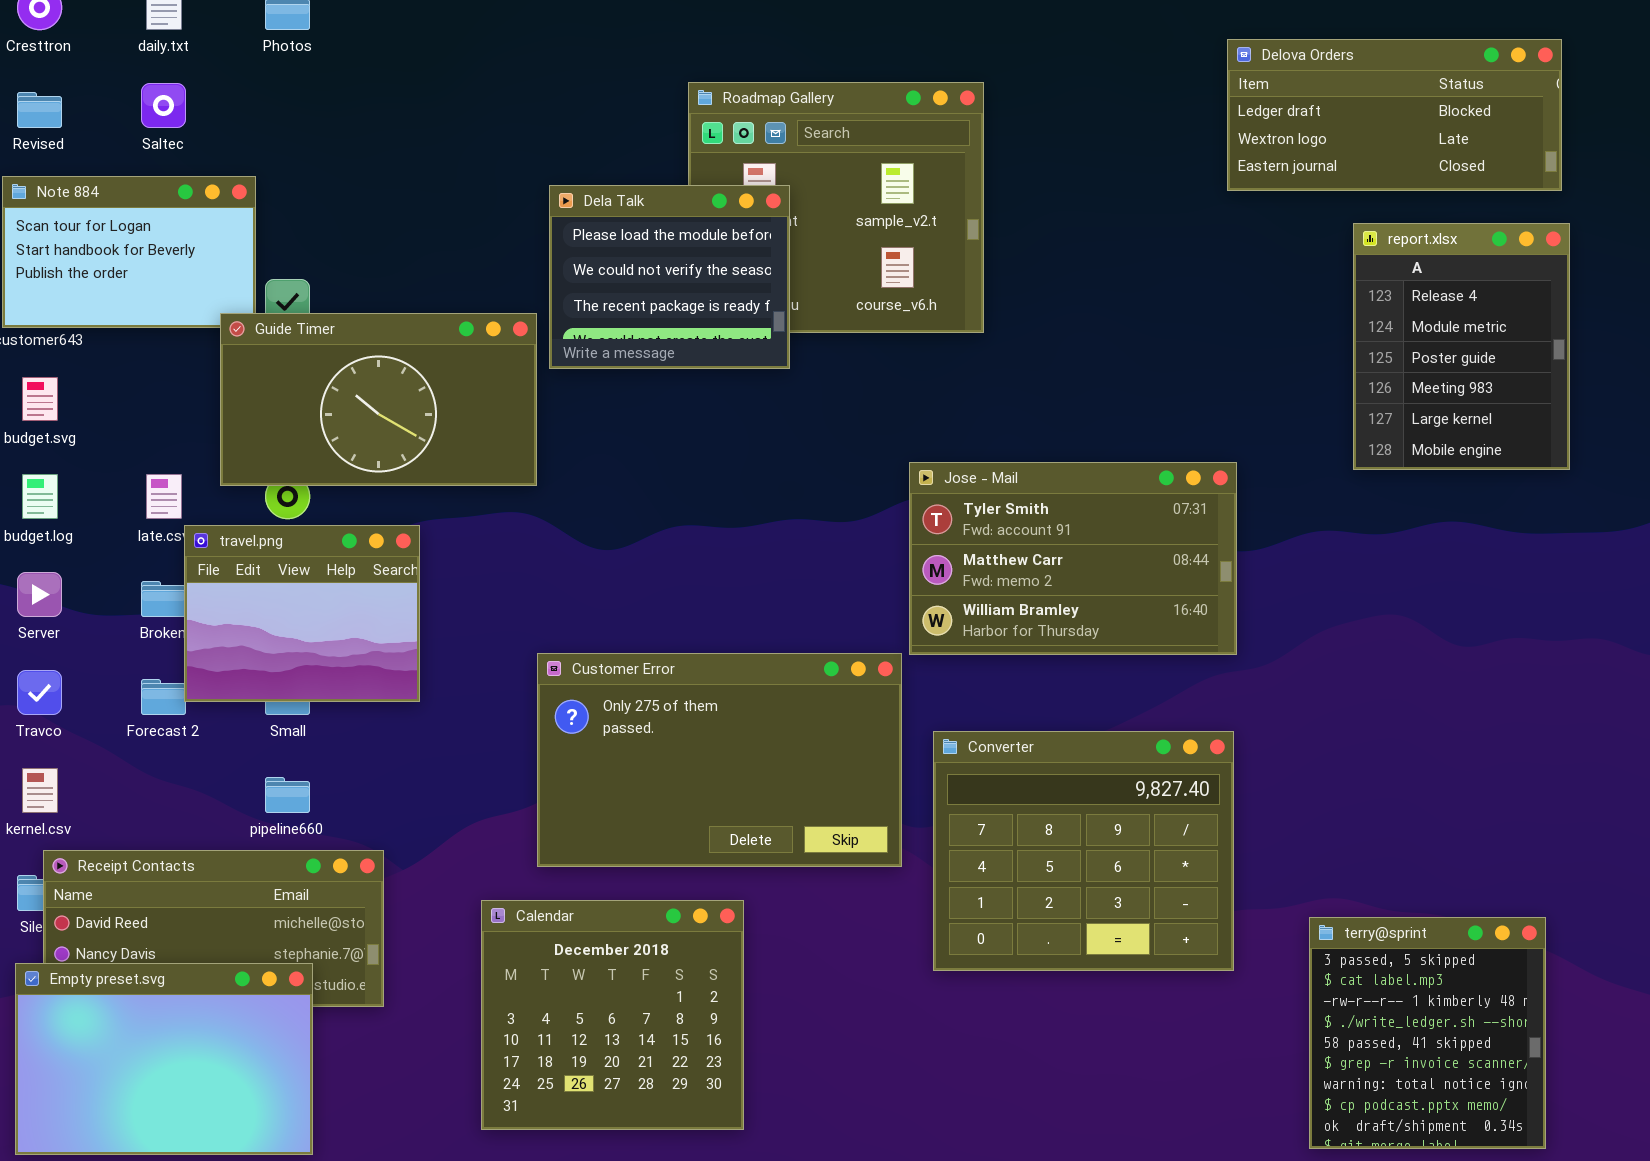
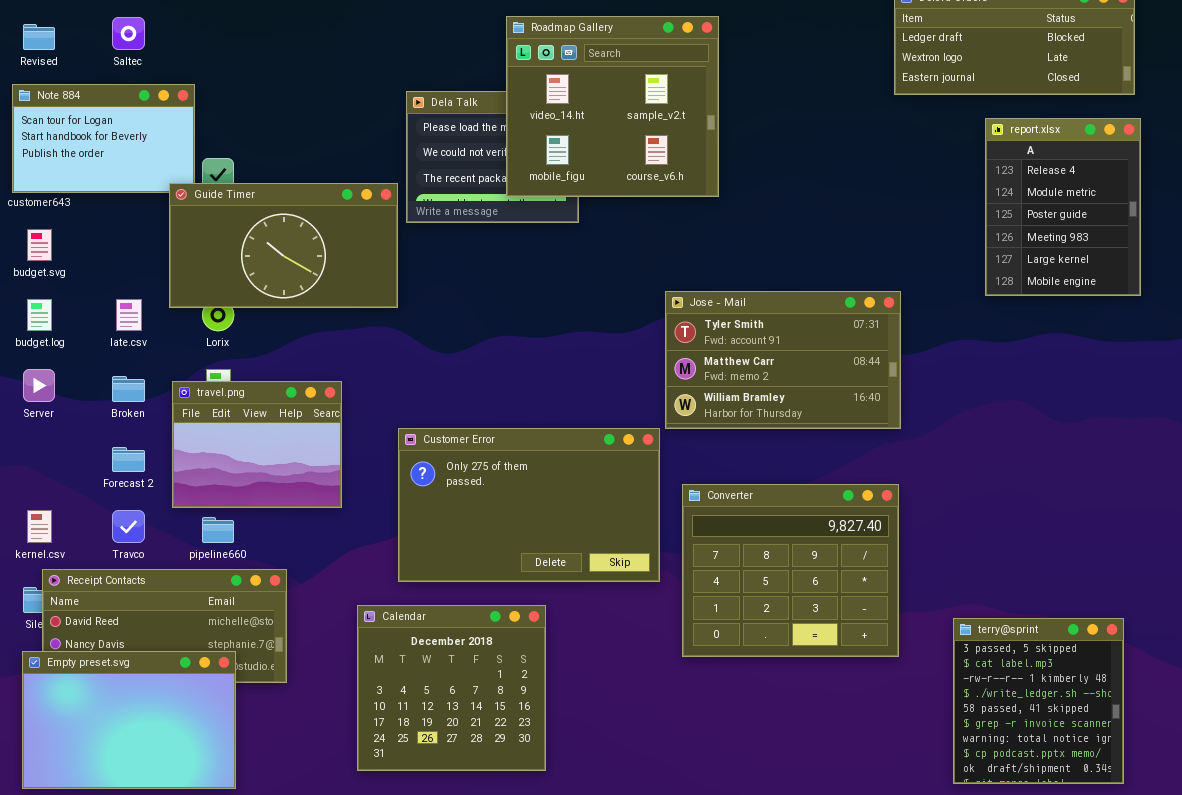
Roadmap Gallery: [688,82,984,333] -> [506,16,719,197], raised
travel.png: [184,525,420,702] -> [172,381,342,508], moved
Travco: [17,670,62,715] -> [112,510,145,543], moved

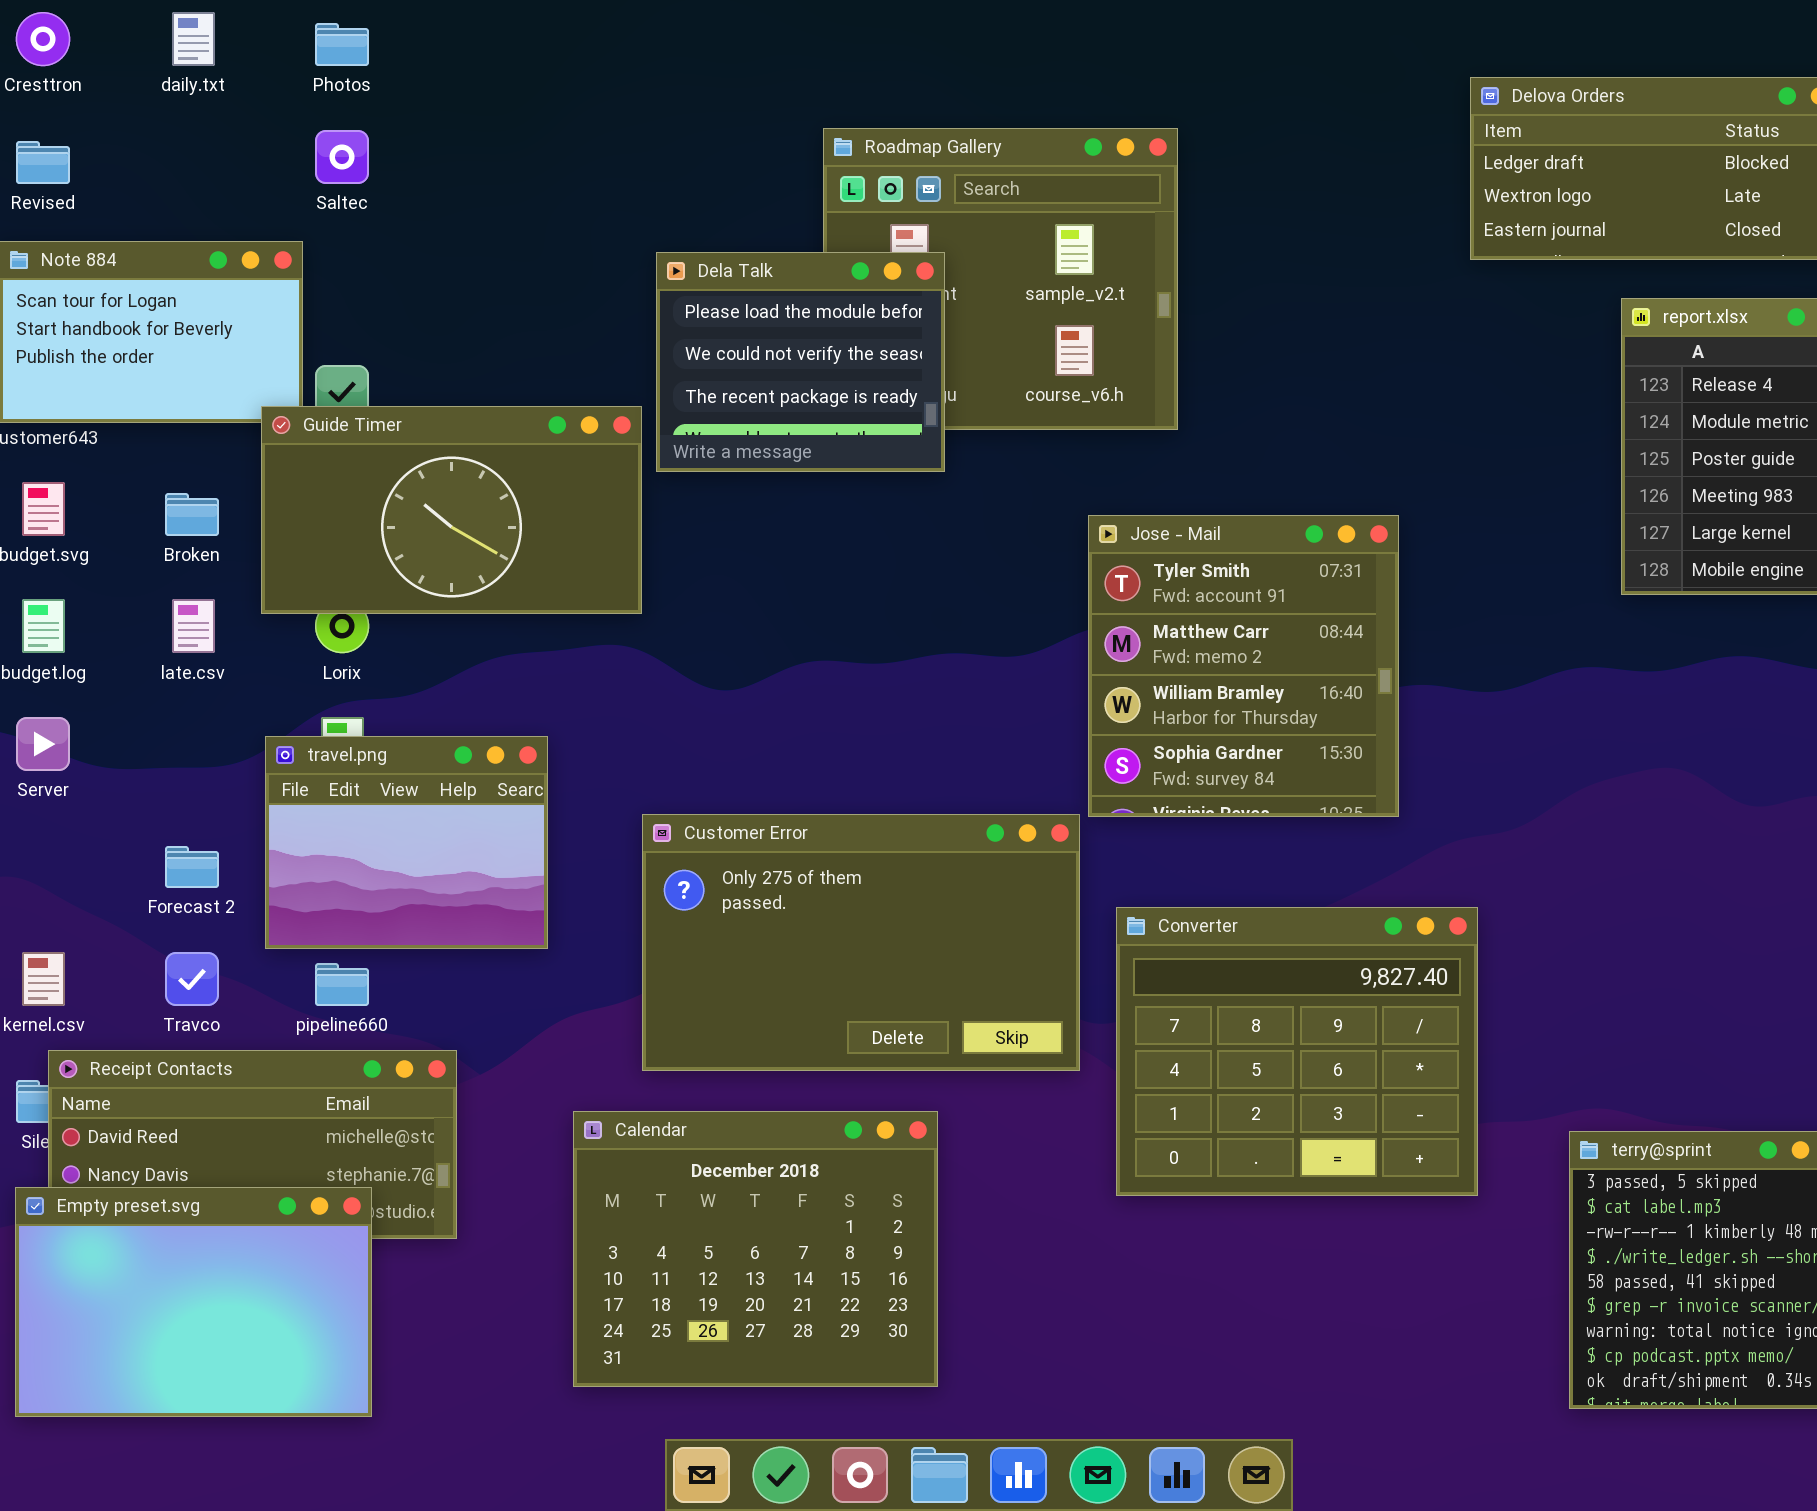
Saltec: [112,17,145,50] -> [315,130,369,184], moved
Dela Talk: [406,91,579,223] -> [656,252,945,472], raised
Jose - Mail: [665,291,901,429] -> [1088,515,1399,817], resized
Broken: [112,376,145,402] -> [165,493,219,536], moved
Calendar: [357,605,546,771] -> [573,1111,938,1387], resized

